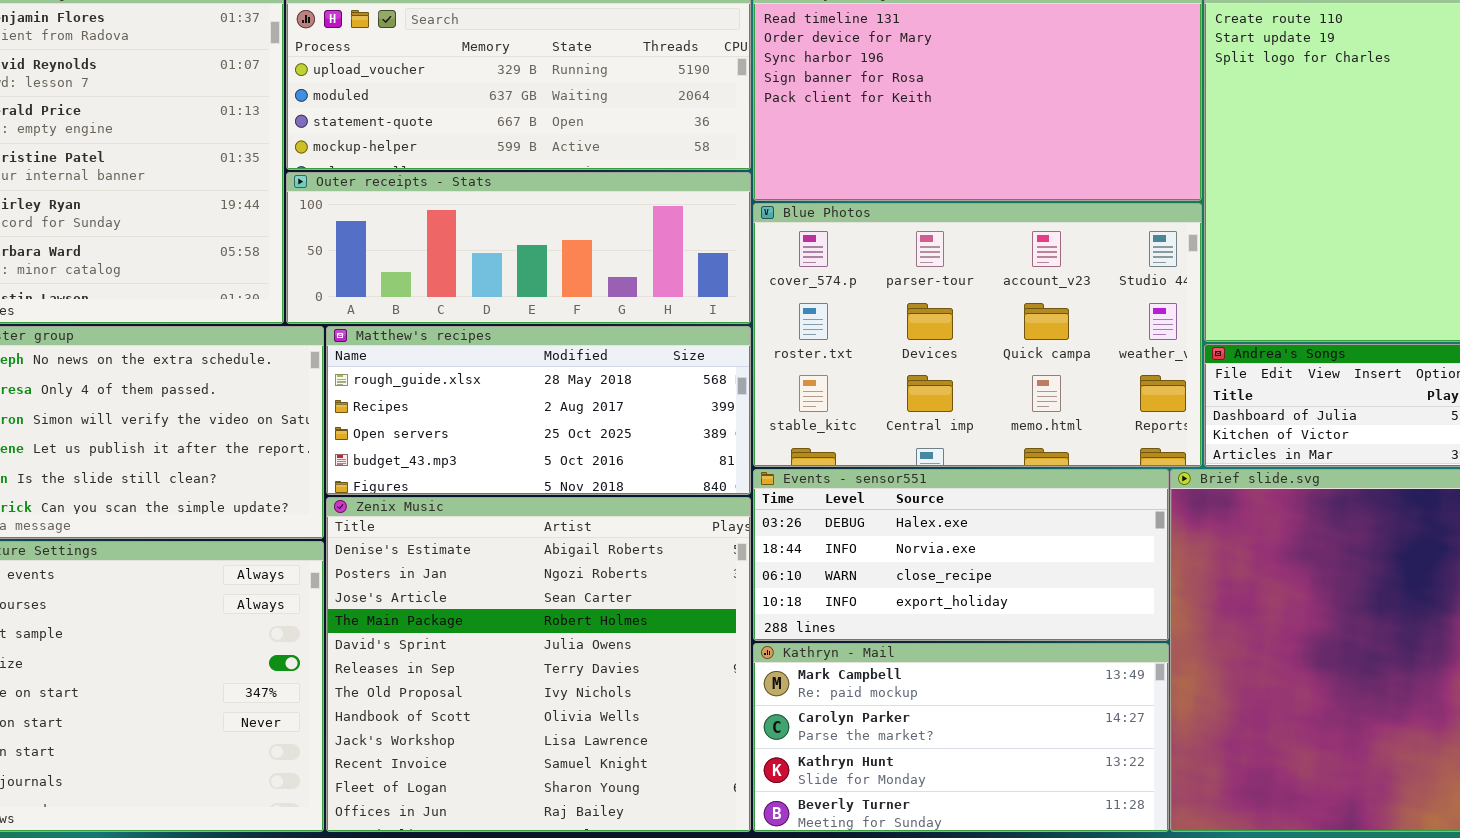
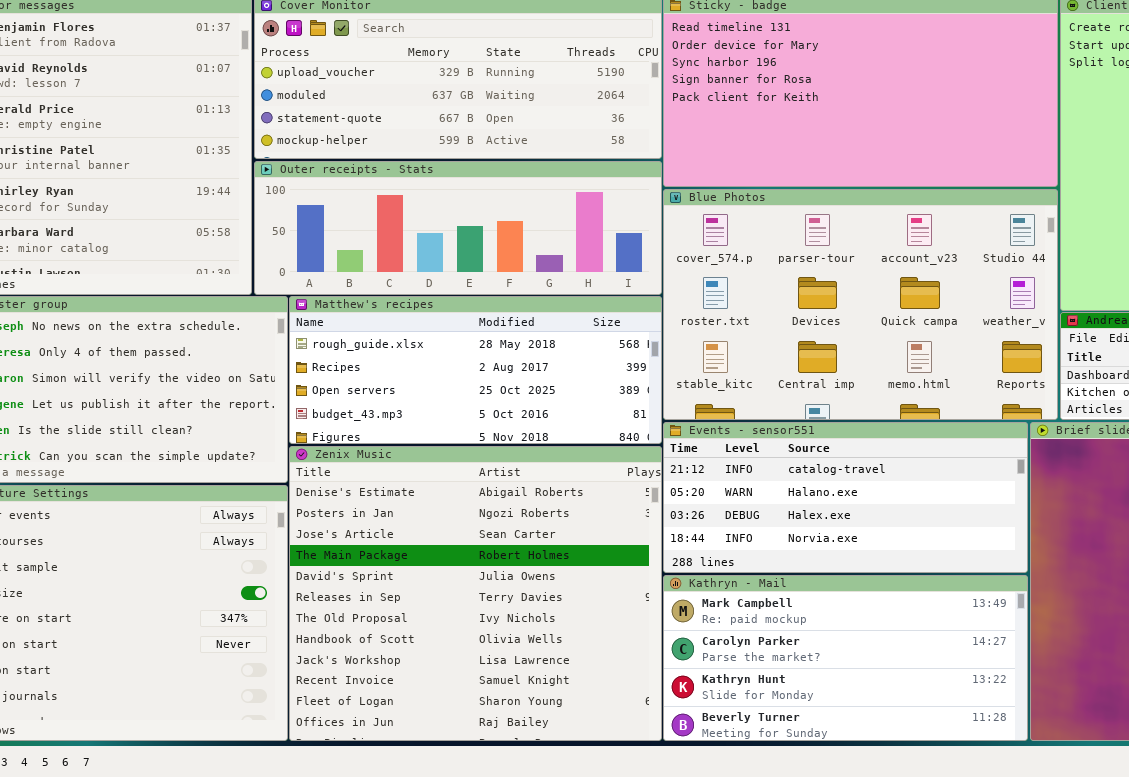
Events - sensor551: [753,469,1169,641] -> [663,422,1028,573], scrolled up 2 rows

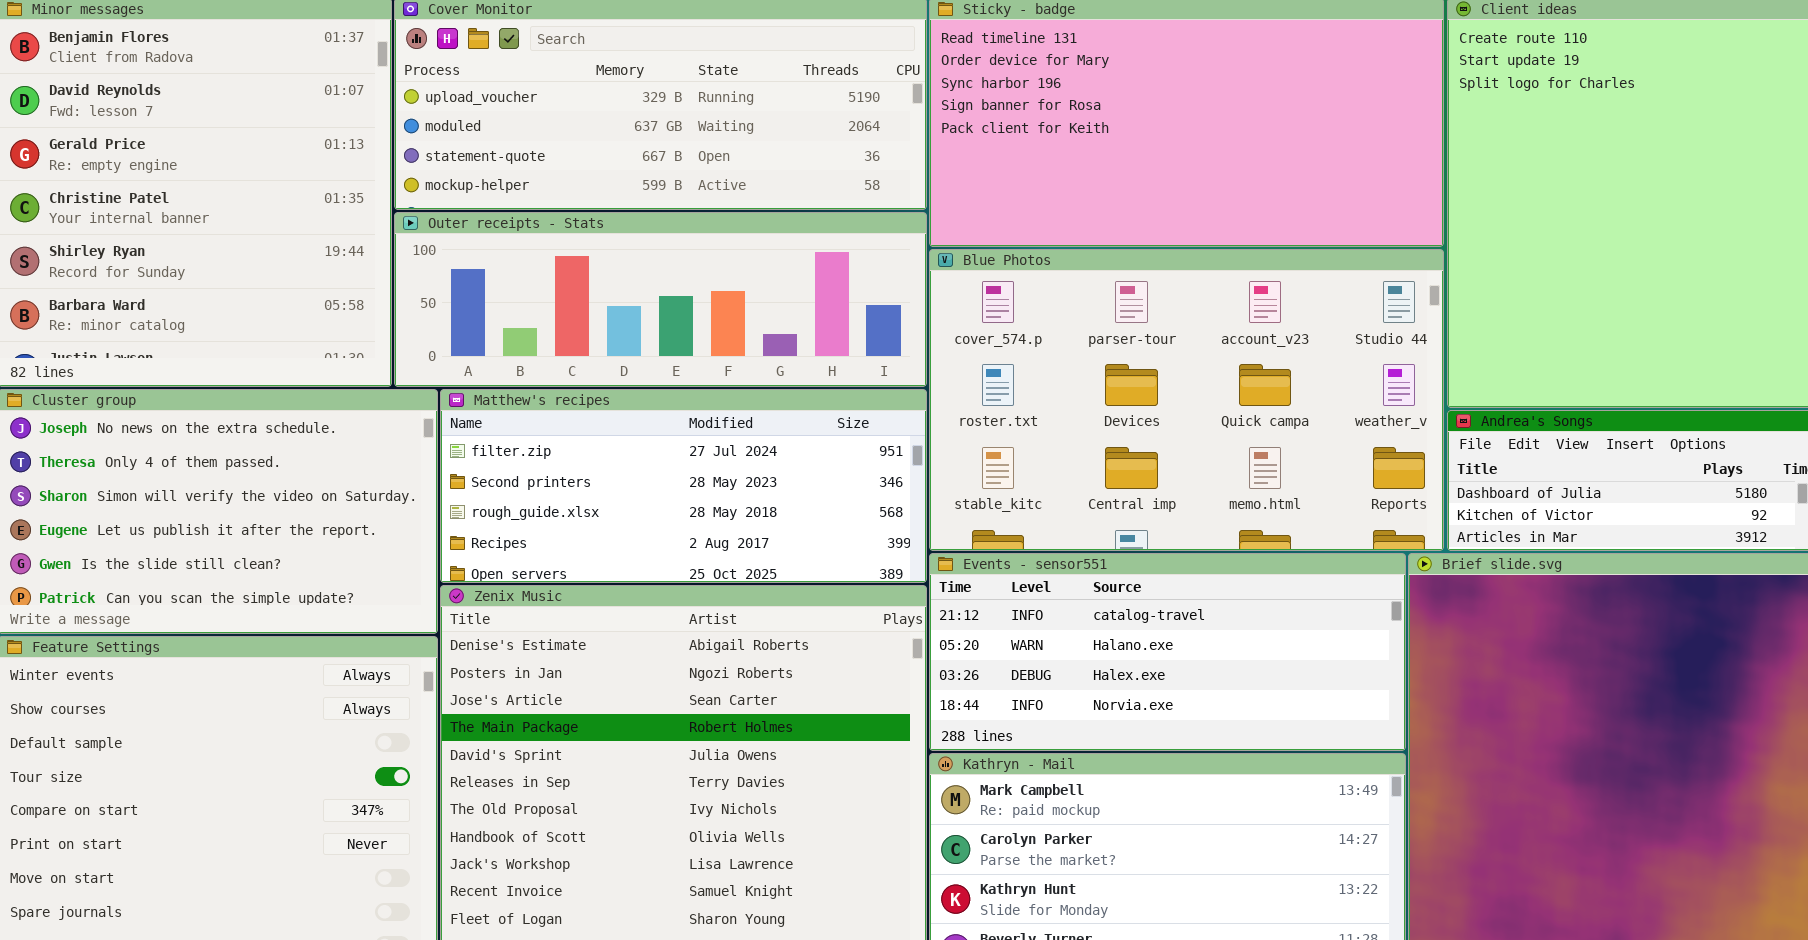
Matthew's recipes: [289,296,662,444] -> [440,389,927,583], scrolled up 2 rows

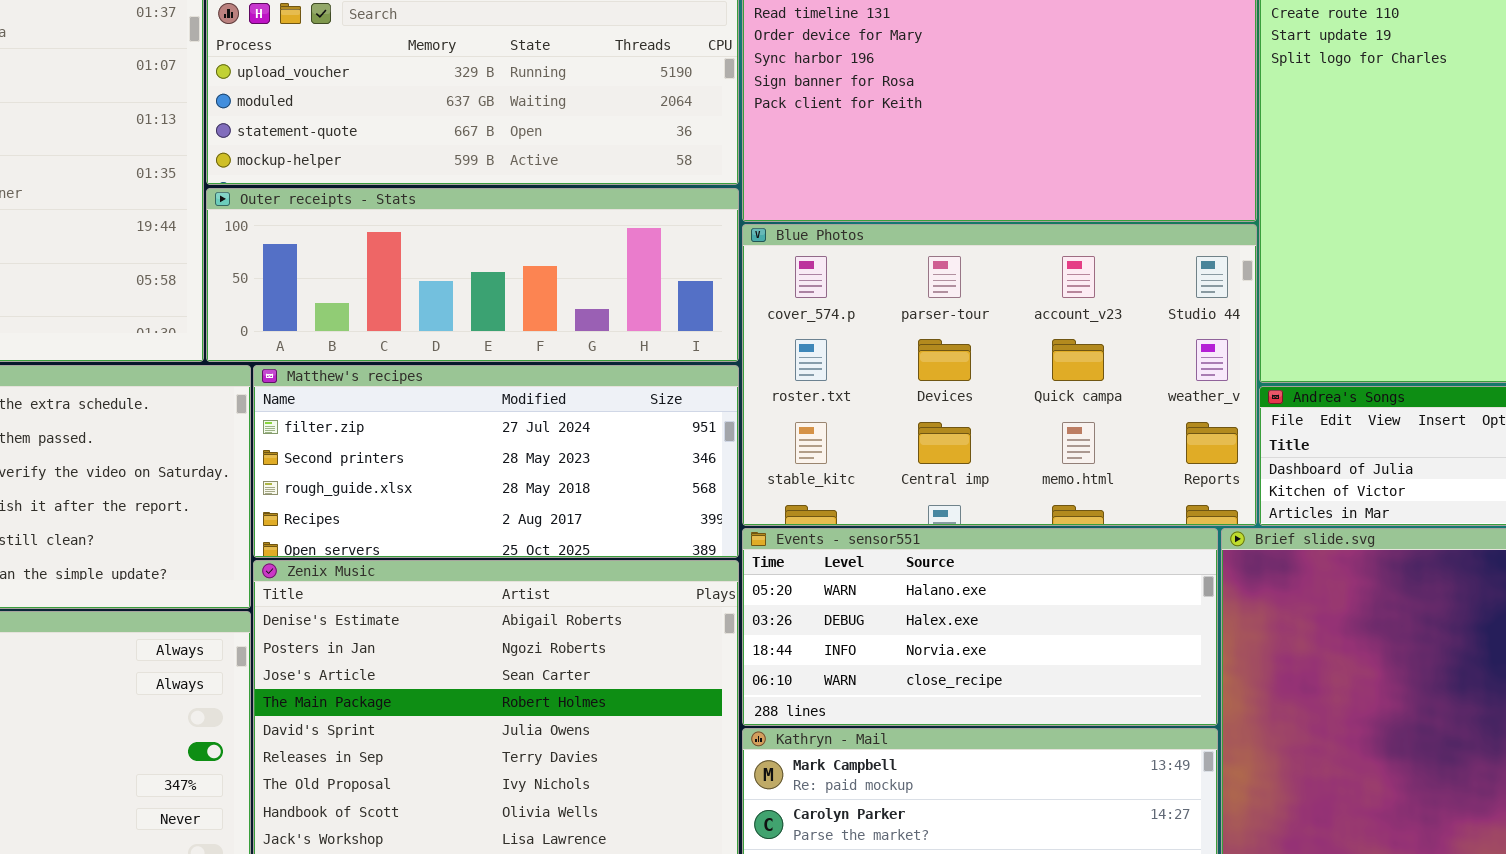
Events - sensor551: [929,553,1406,751] -> [742,528,1218,726], scrolled down 1 row

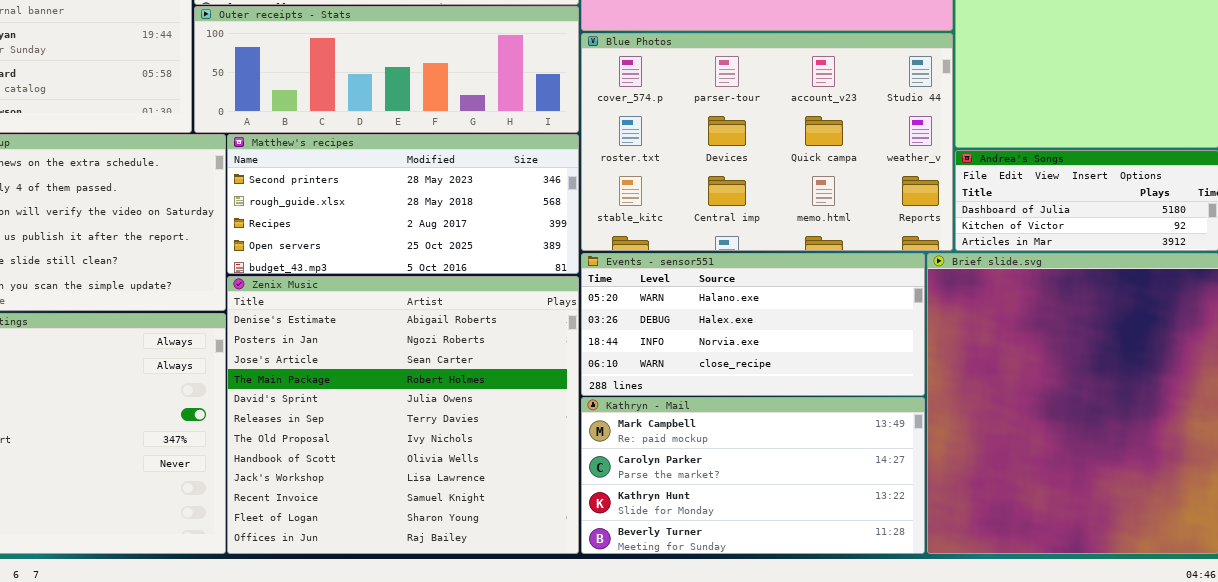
Matthew's recipes: [253,365,739,558] -> [227,134,579,274], scrolled down 1 row

